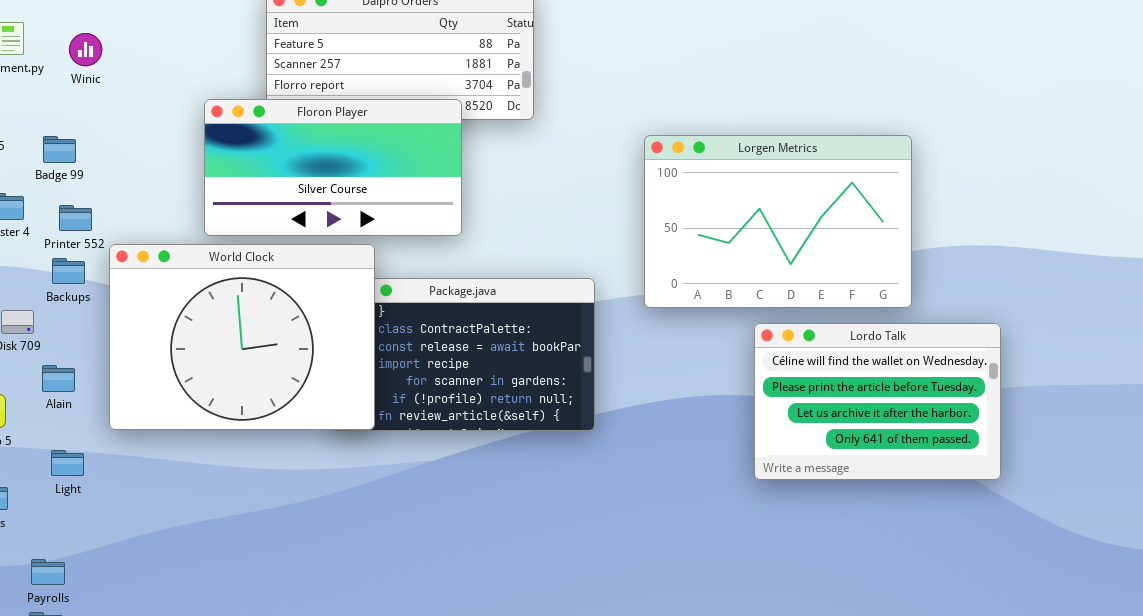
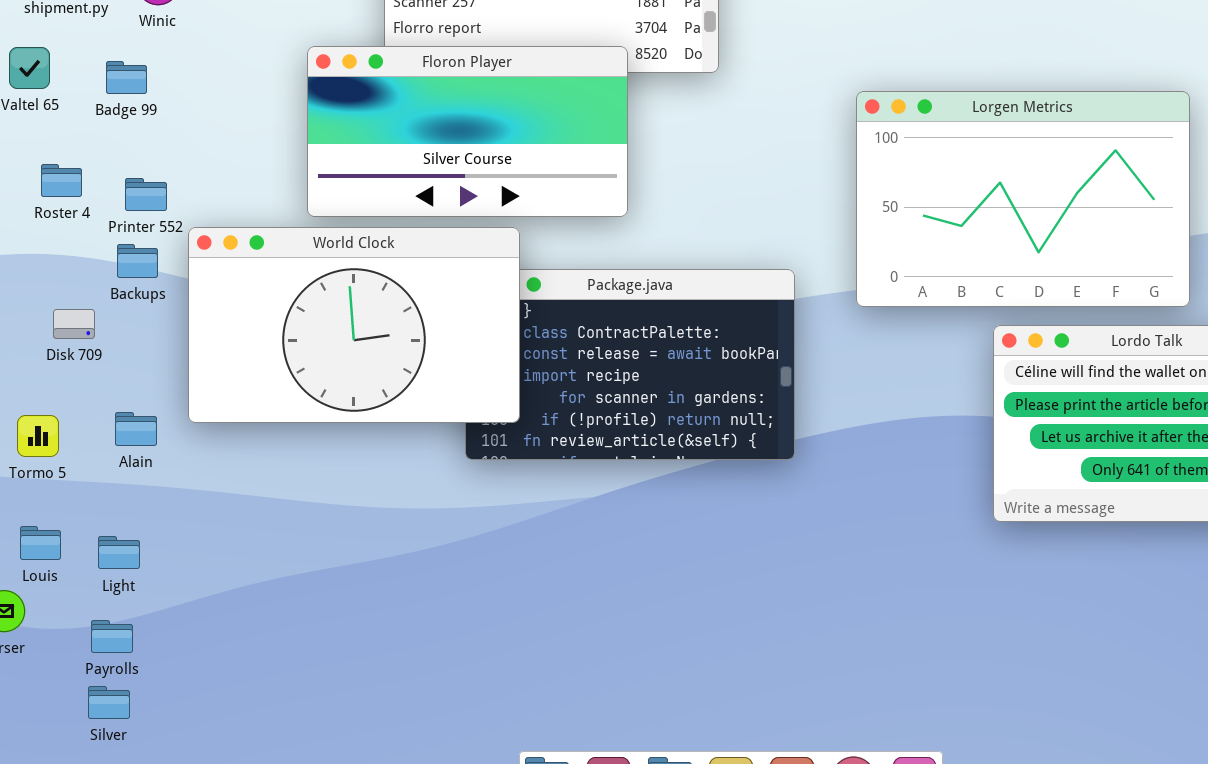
Badge 99: [43,136,76,163] -> [106,61,147,94], moved
World Clock: [109,244,375,430] -> [188,227,520,423], resized
Alain: [42,365,75,392] -> [115,412,157,446], moved
Light: [51,450,84,476] -> [98,536,140,569], moved

